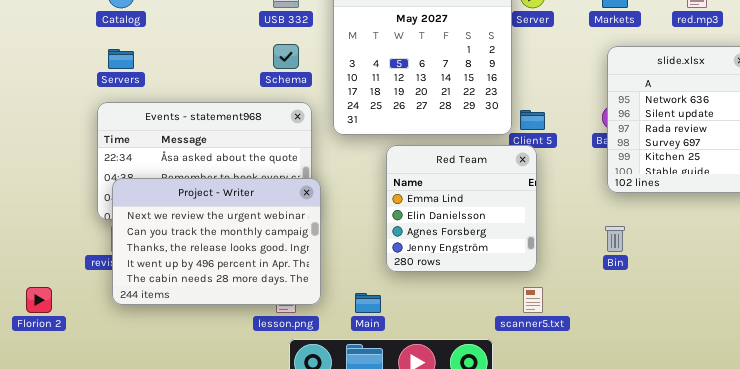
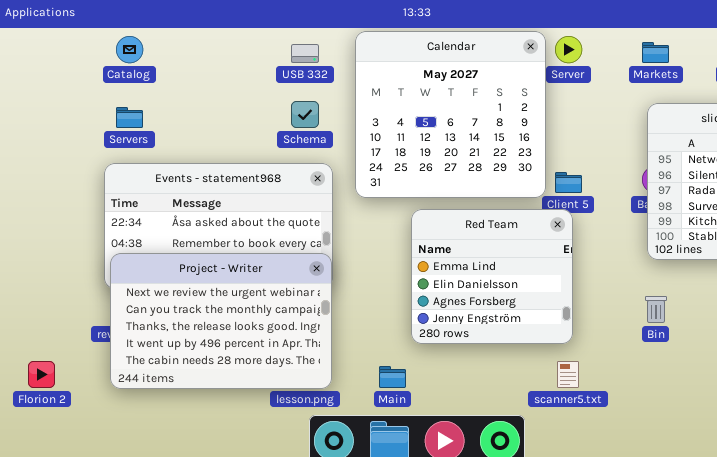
Project - Writer: [112,178,321,305] -> [110,253,332,389], moved

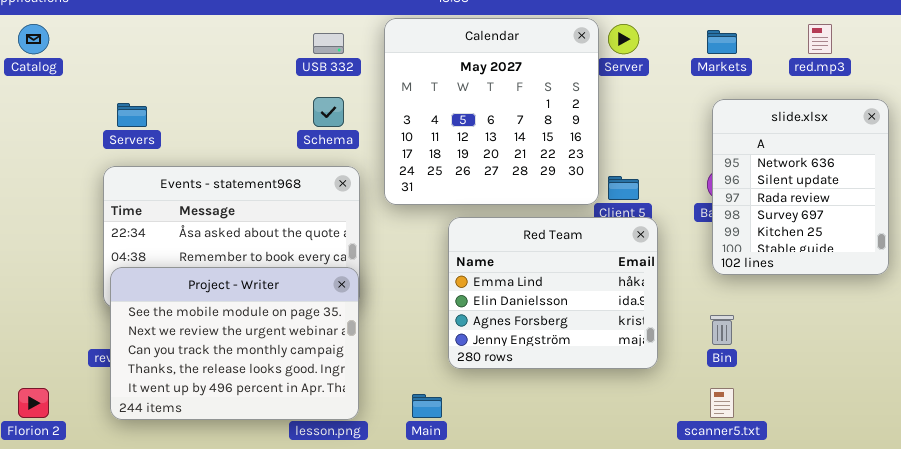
Catalog: [116,36,143,63] -> [18,24,49,54], moved
Red Team: [411,209,573,344] -> [448,217,658,369], resized
Project - Writer: [110,253,332,389] -> [110,267,359,420], scrolled up 1 row
scanner5.txt: [557,361,579,388] -> [710,388,734,418], moved

